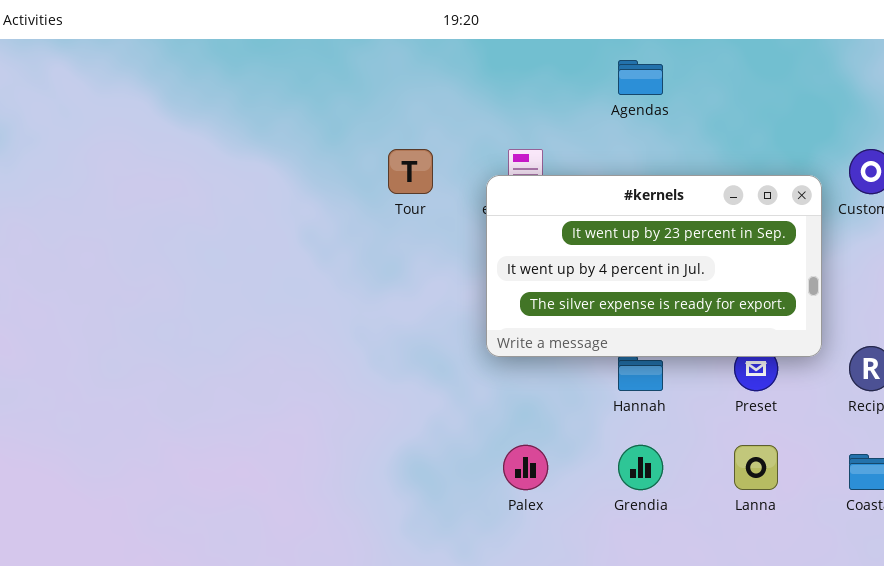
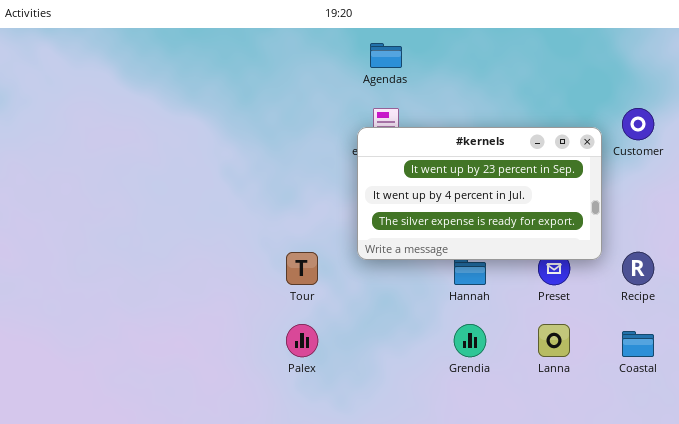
Agendas: [618,60,663,95] -> [370,43,402,68], moved
Tour: [388,149,433,194] -> [286,252,318,285], moved
Palex: [503,445,548,490] -> [286,324,318,357], moved

